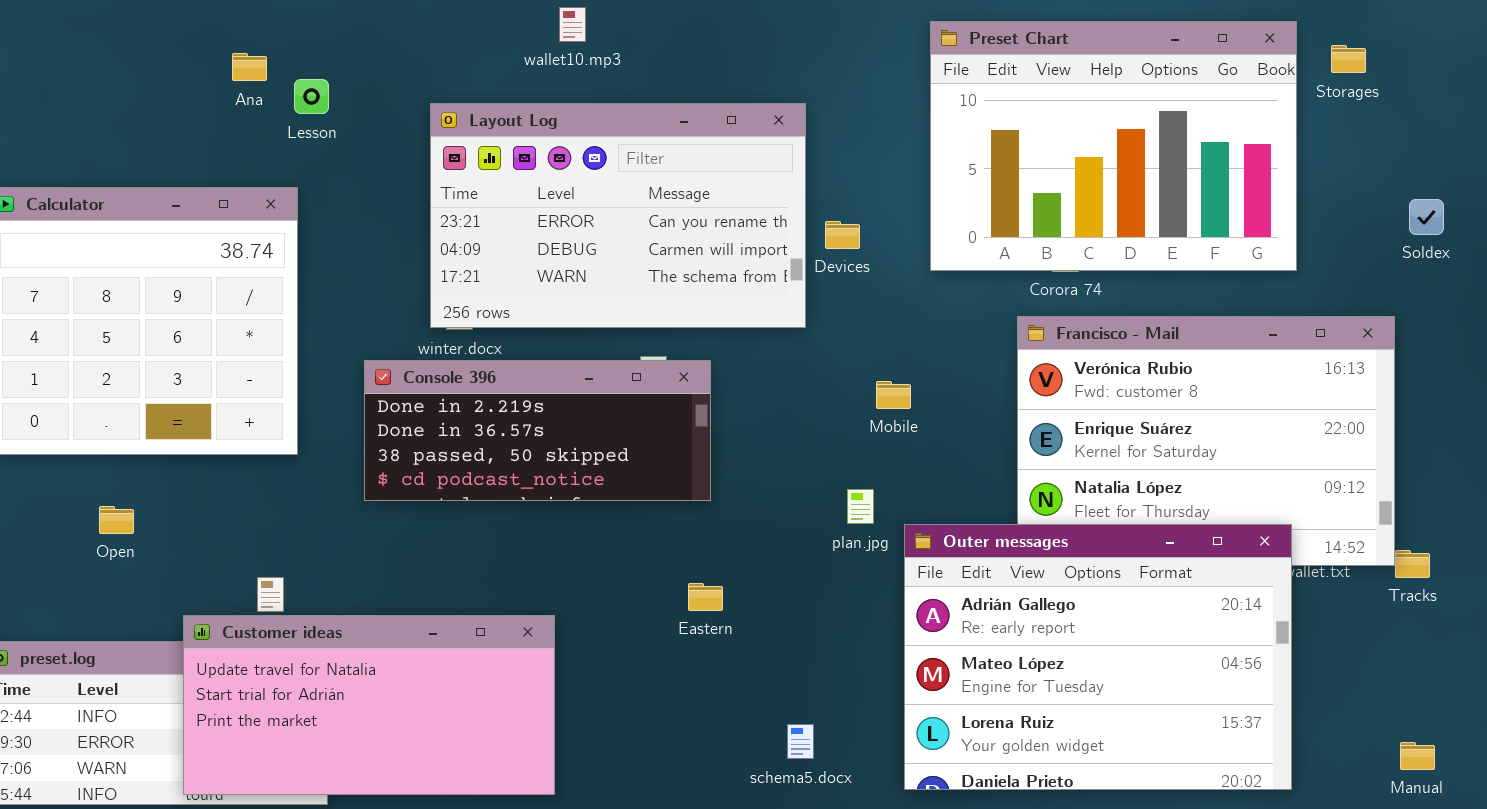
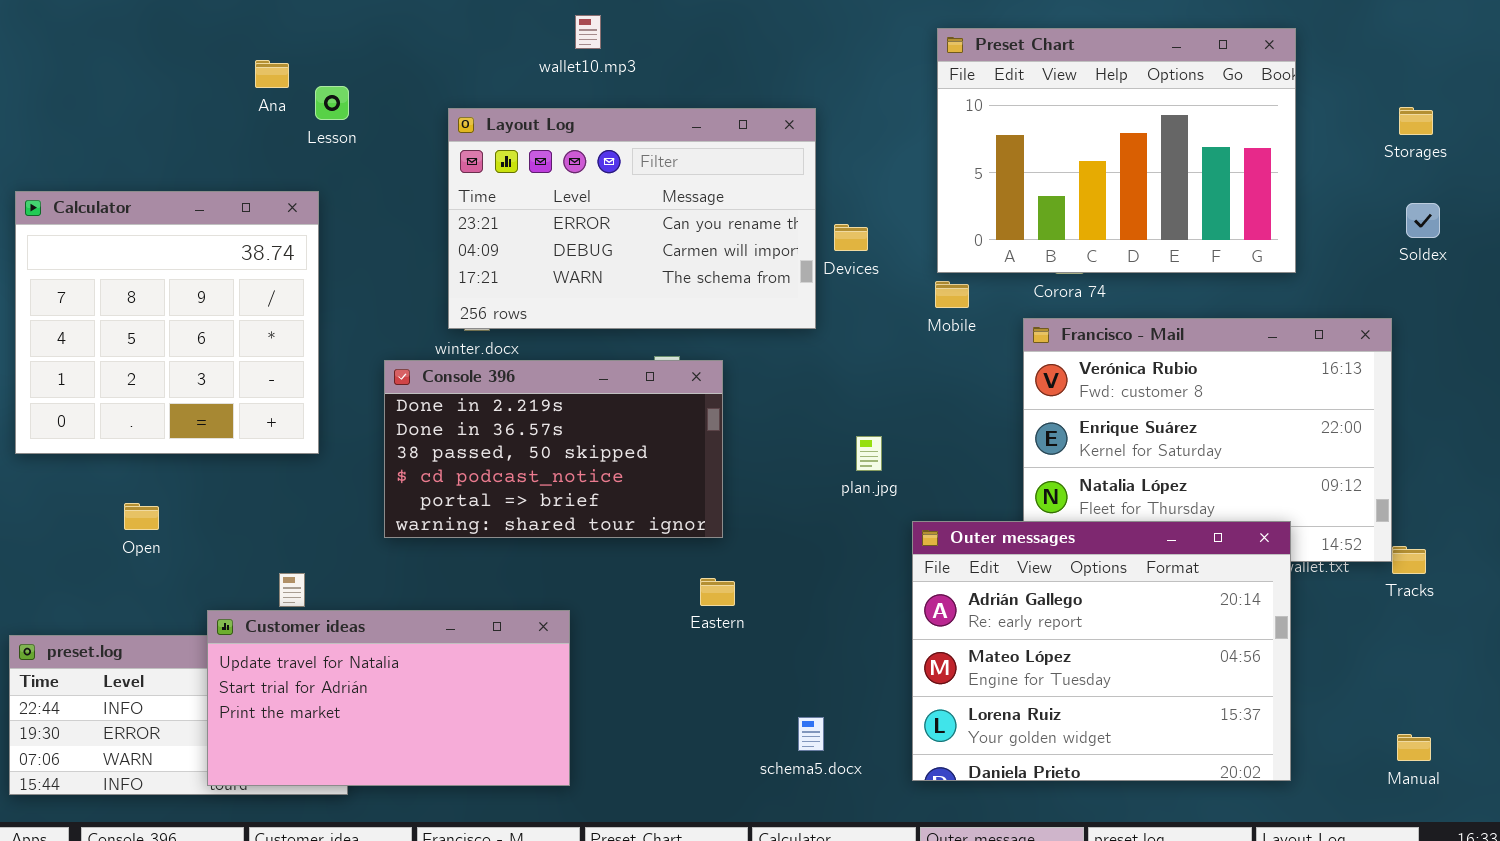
Storages: [1331,45,1366,73] -> [1399,107,1433,135], moved
Console 396: [364,360,711,501] -> [384,360,723,538], resized
Mobile: [876,381,911,409] -> [935,281,969,308], moved
plan.jpg: [847,489,874,524] -> [856,436,882,471], moved

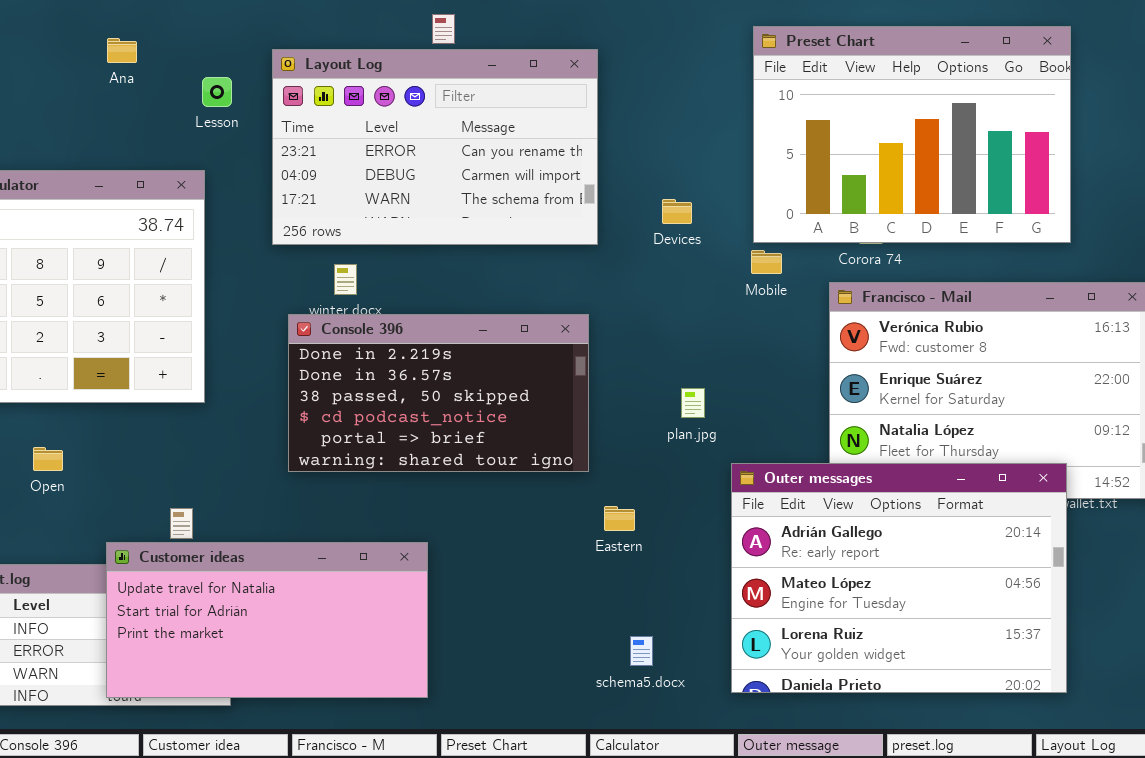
Ana: [255,60,289,88] -> [107,38,137,63], moved
Layout Log: [448,108,816,329] -> [272,49,598,245], moved
Console 396: [384,360,723,538] -> [288,314,589,472], moved
Eastern: [700,578,735,606] -> [604,506,635,531], moved

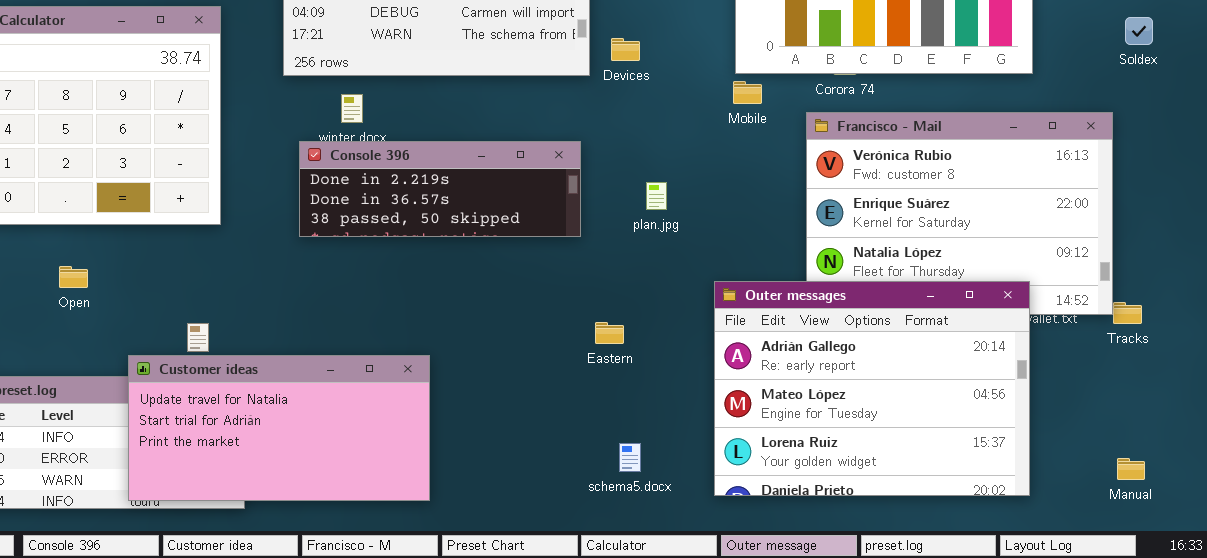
Devices: [662,199,692,224] -> [611,38,640,61], moved
Console 396: [288,314,589,472] -> [299,141,581,237], resized
plan.jpg: [681,388,705,418] -> [646,182,667,210], moved

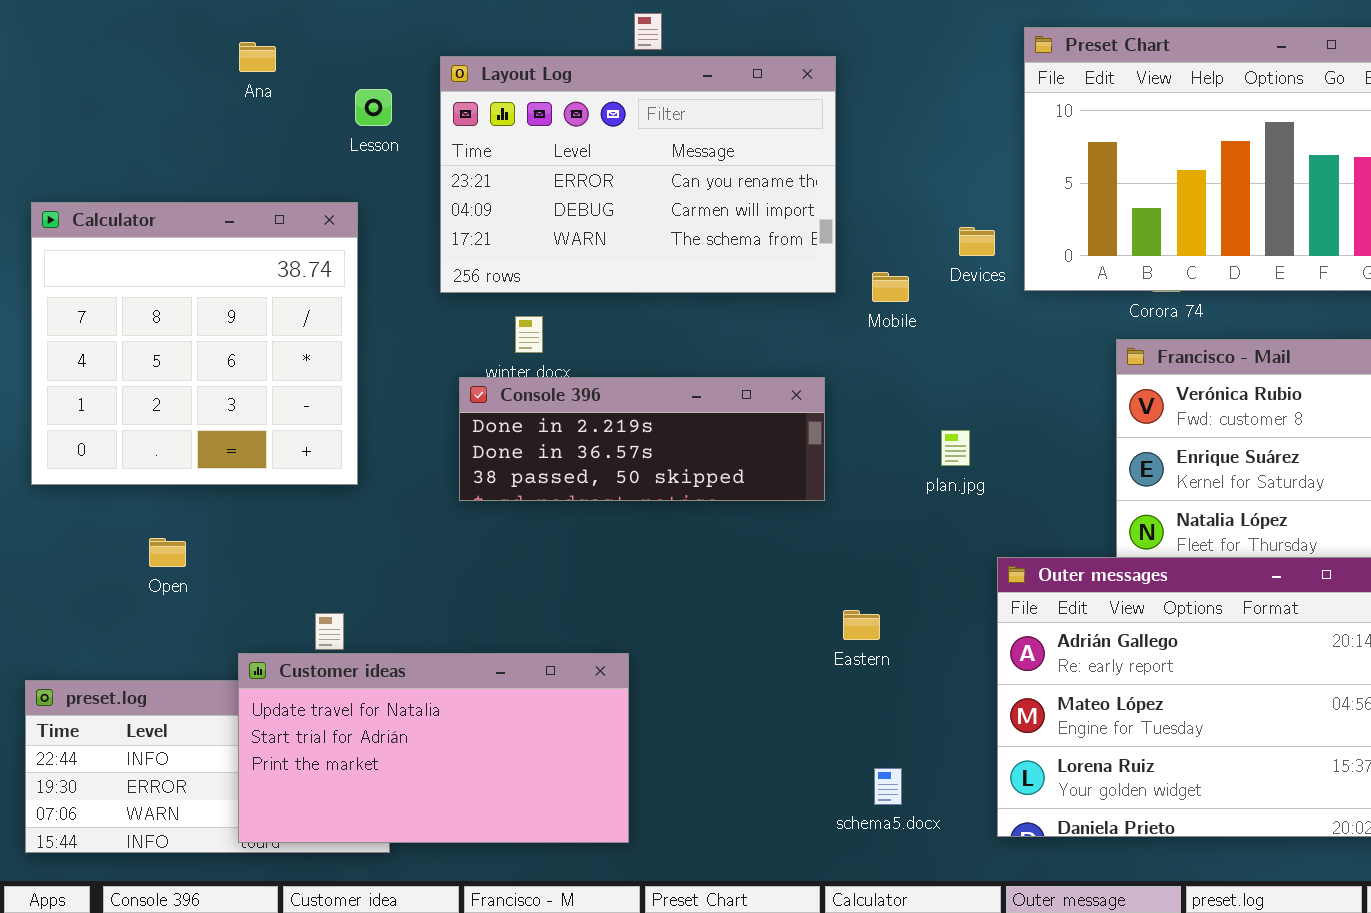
Devices: [611,38,640,61] -> [959,227,995,256], moved
Mobile: [733,81,762,104] -> [872,272,909,302], moved
plan.jpg: [646,182,667,210] -> [941,430,970,466], moved

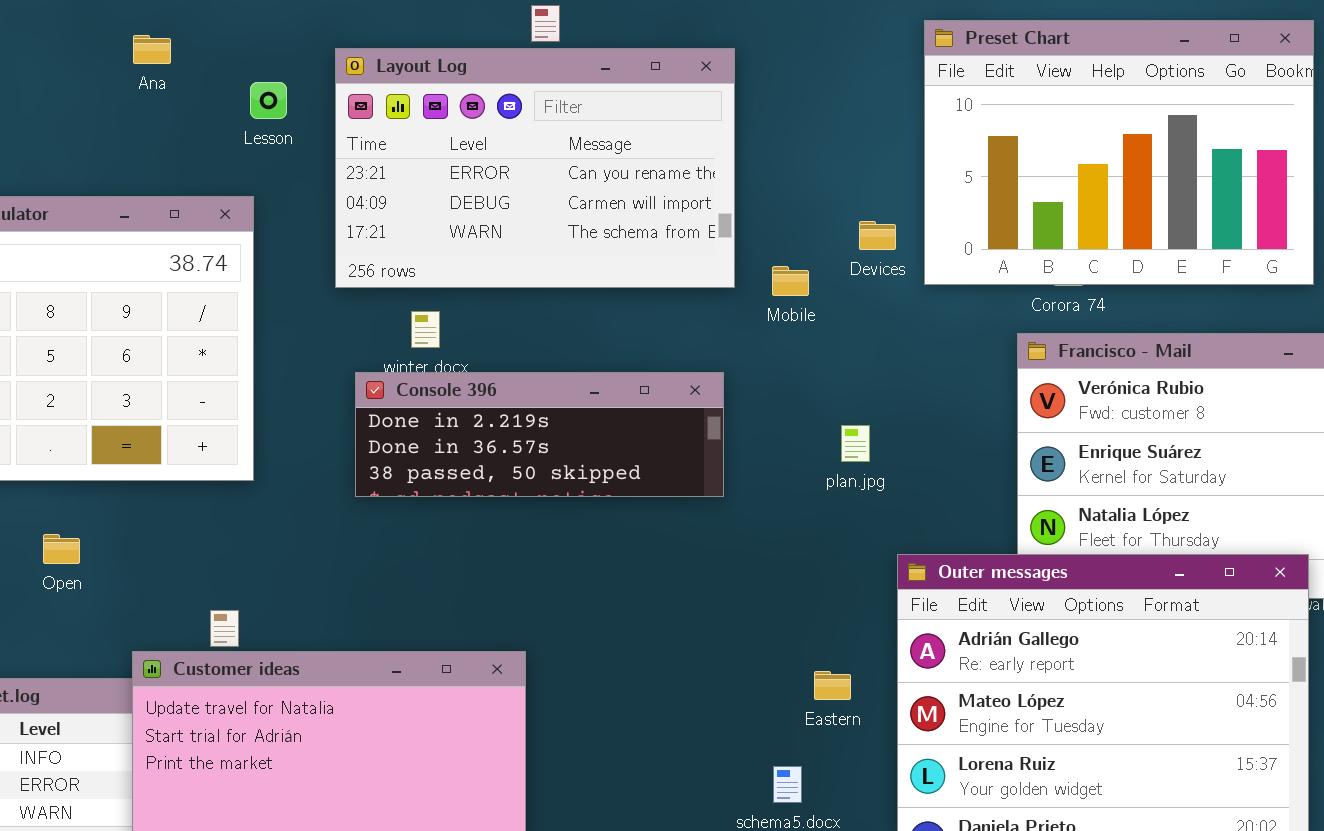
Eastern: [843,610,880,640] -> [814,671,851,700], moved

